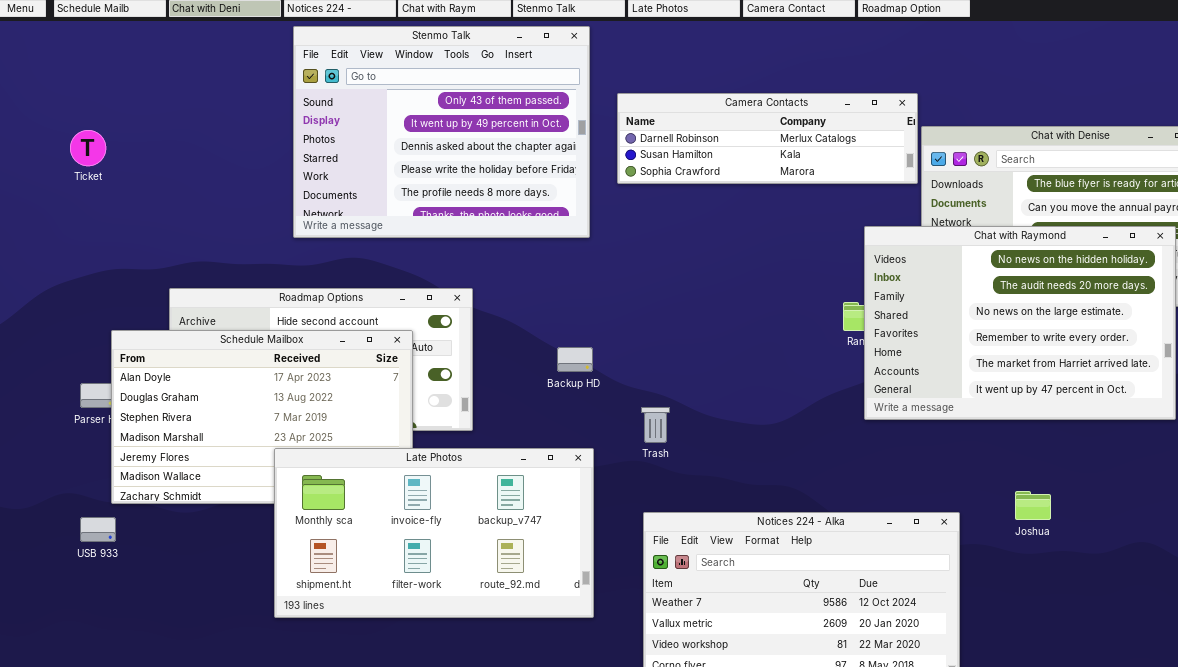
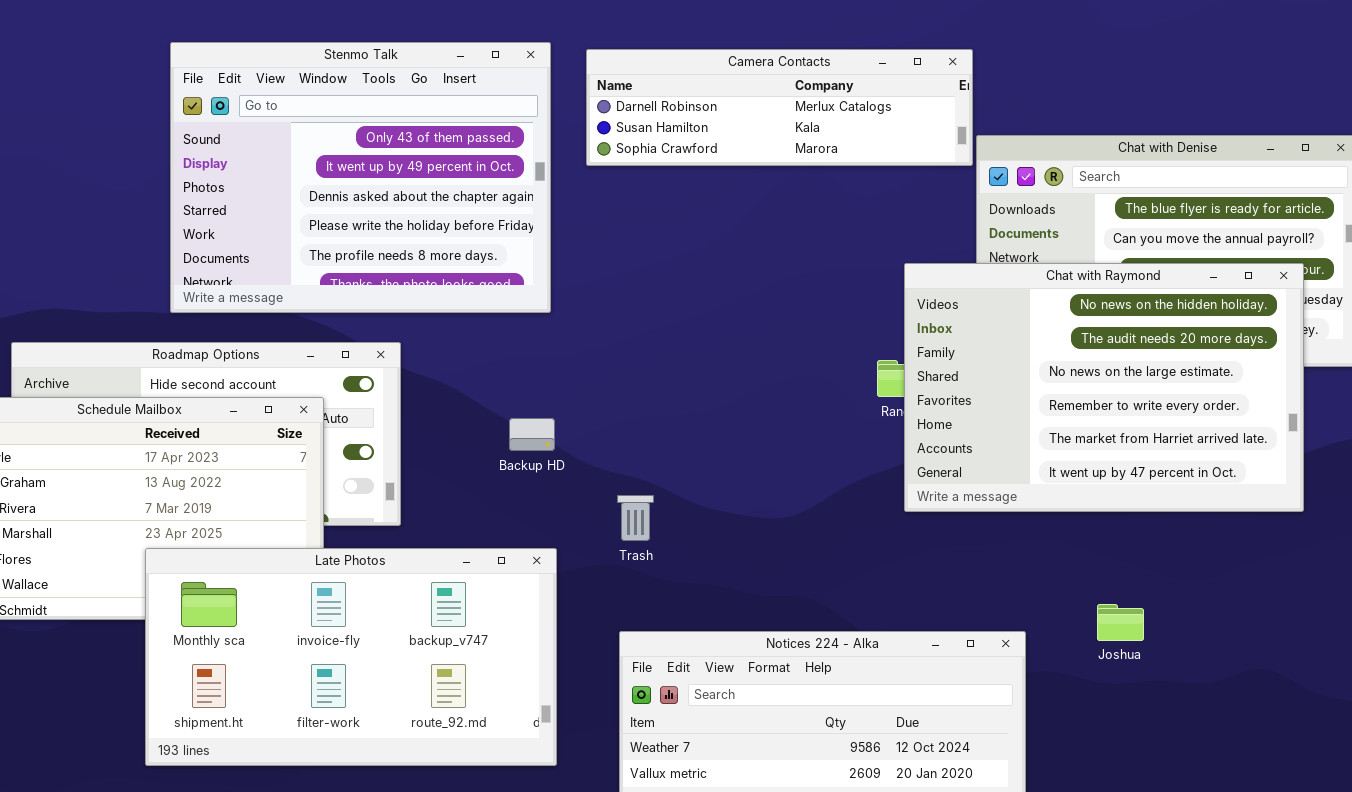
Stenmo Talk: [293,26,590,238] -> [170,42,551,313], moved
Camera Contacts: [617,93,918,184] -> [586,49,973,166], moved

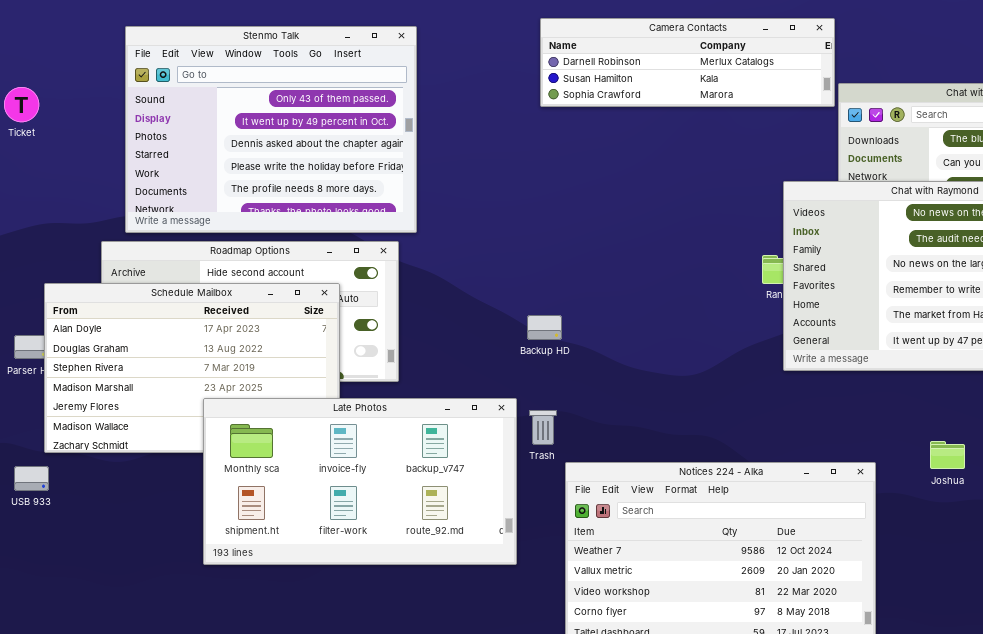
Stenmo Talk: [170,42,551,313] -> [125,26,417,233], moved
Backup HD: [509,418,555,451] -> [527,315,562,340], moved
Trash: [617,495,654,541] -> [529,410,557,445], moved

